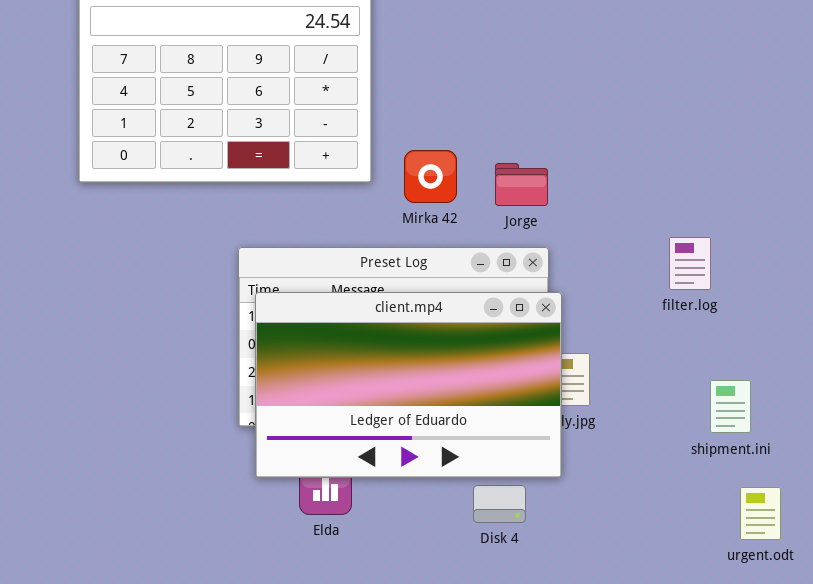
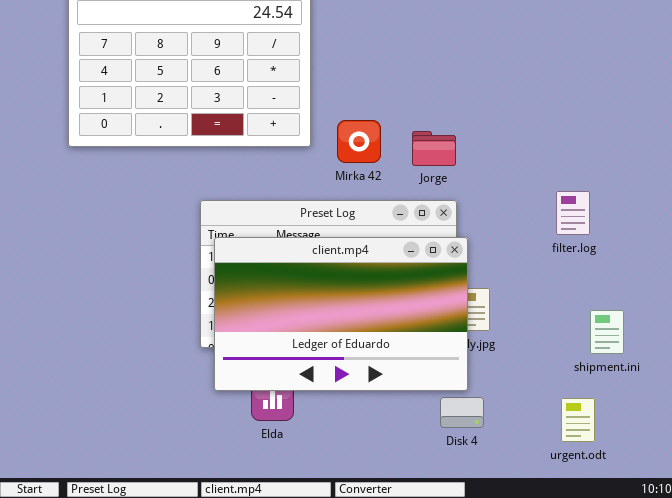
Disk 4: [473,485,526,523] -> [440,397,484,428], moved
urgent.odt: [740,487,781,540] -> [561,398,595,442], moved

